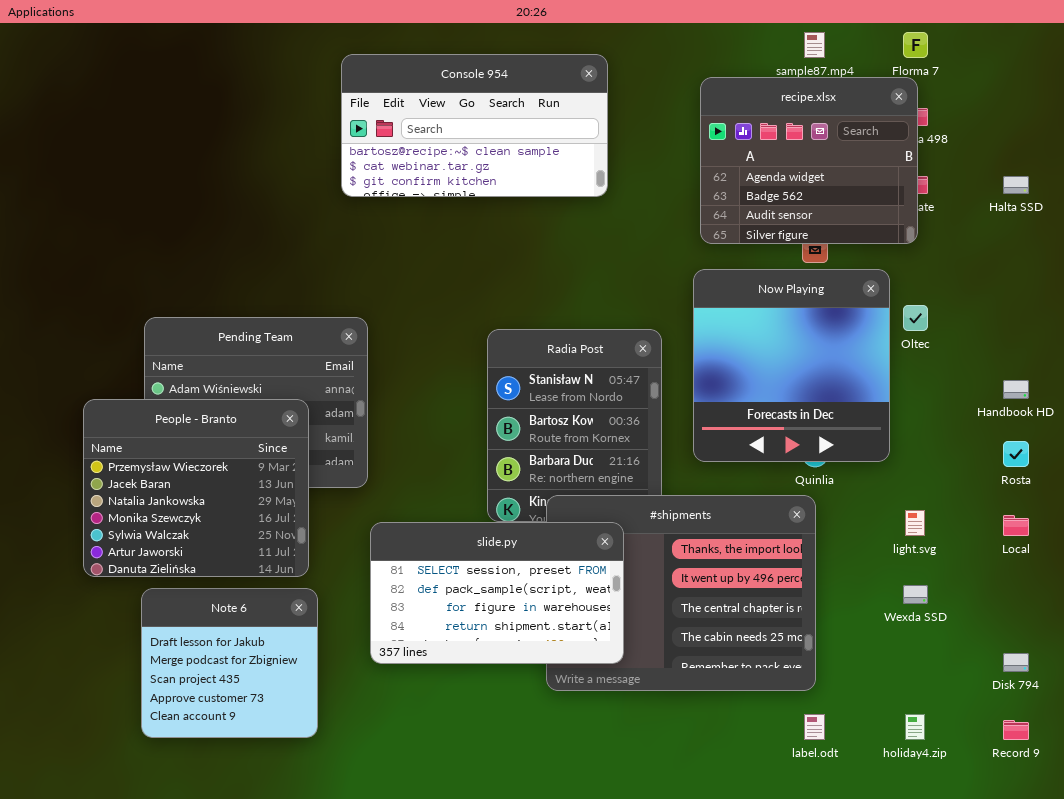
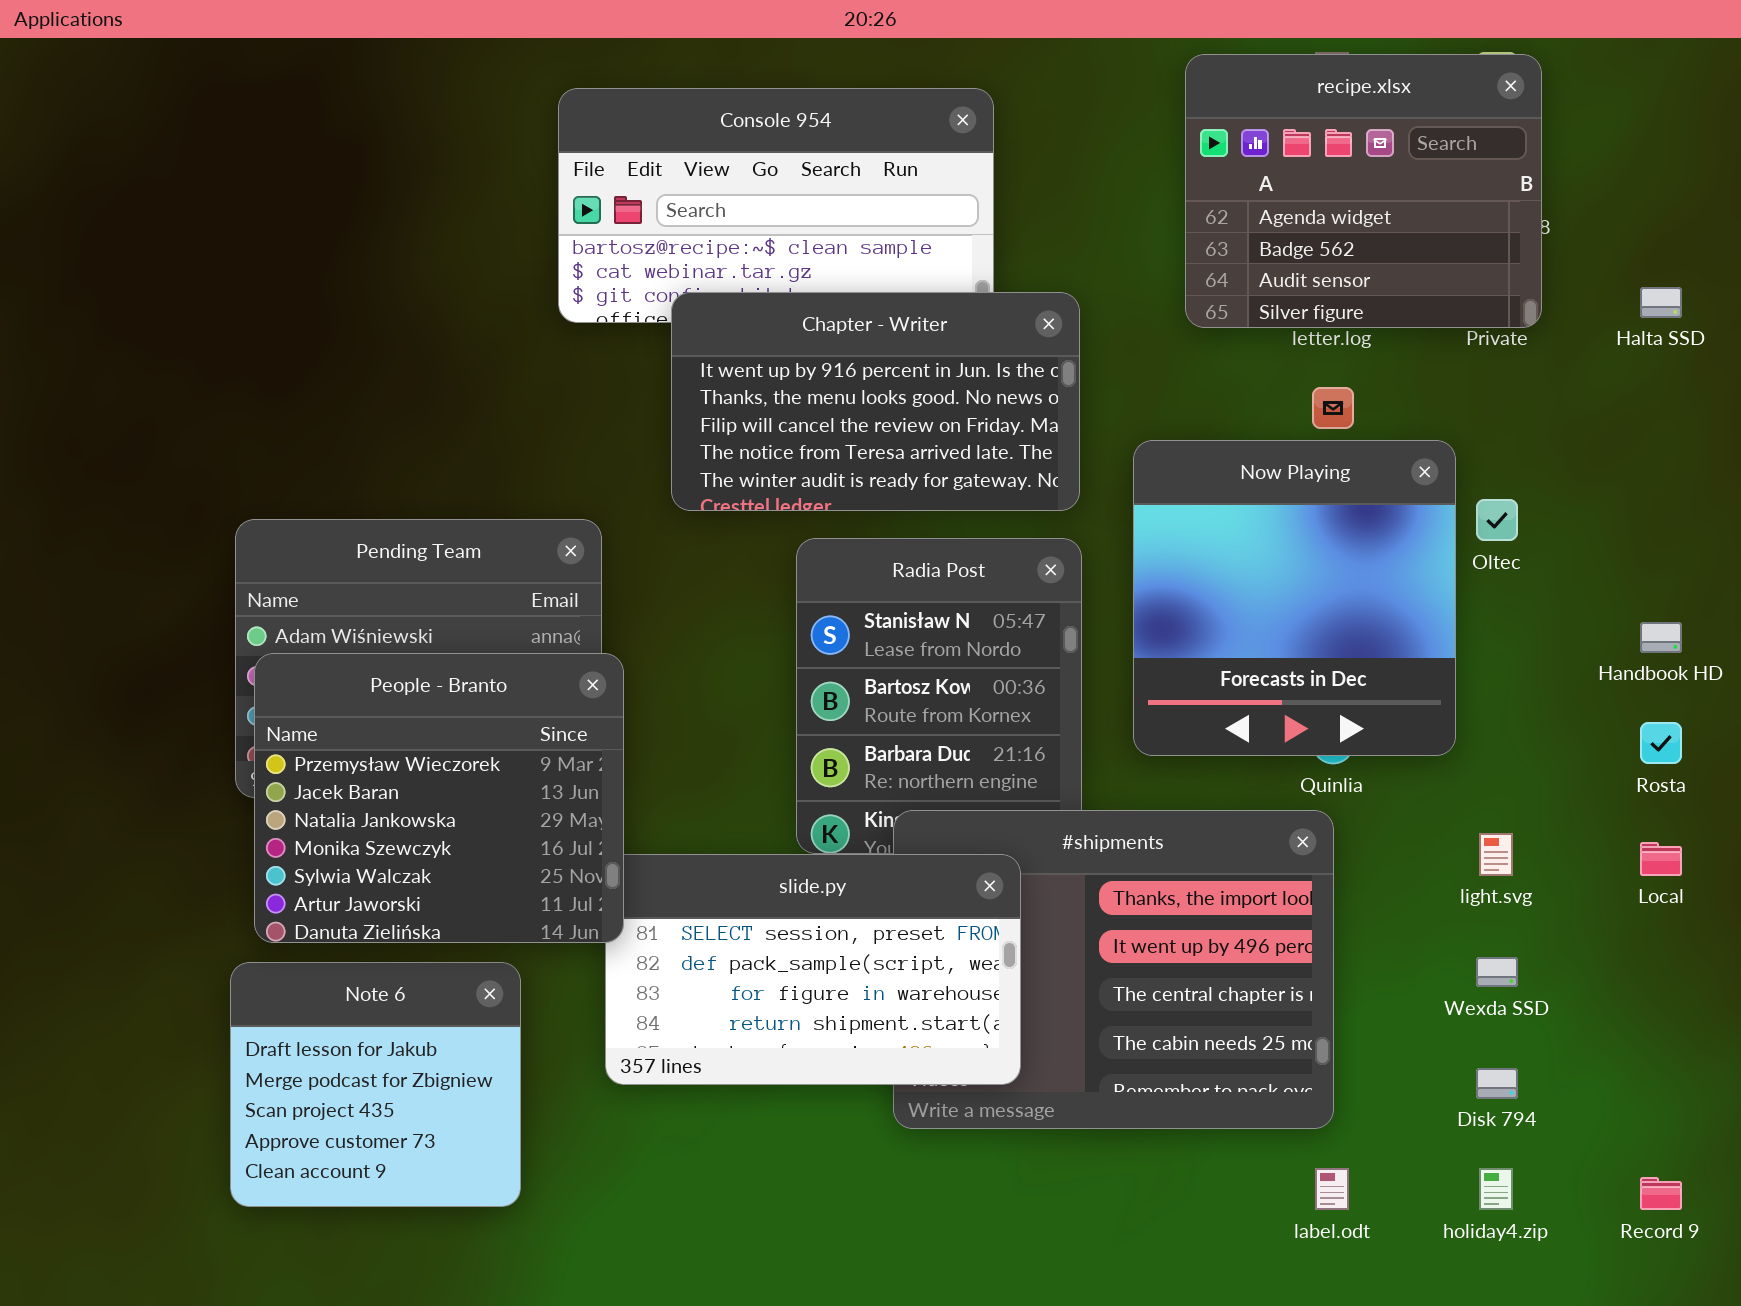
recipe.xlsx: [700,77,918,244] -> [1185,54,1542,328], moved
Chapter - Writer: none -> [671,292,1080,511], opened
People - Branto: [83,399,309,577] -> [254,653,624,943], moved
Disk 794: [1003,653,1029,672] -> [1476,1068,1518,1099], moved

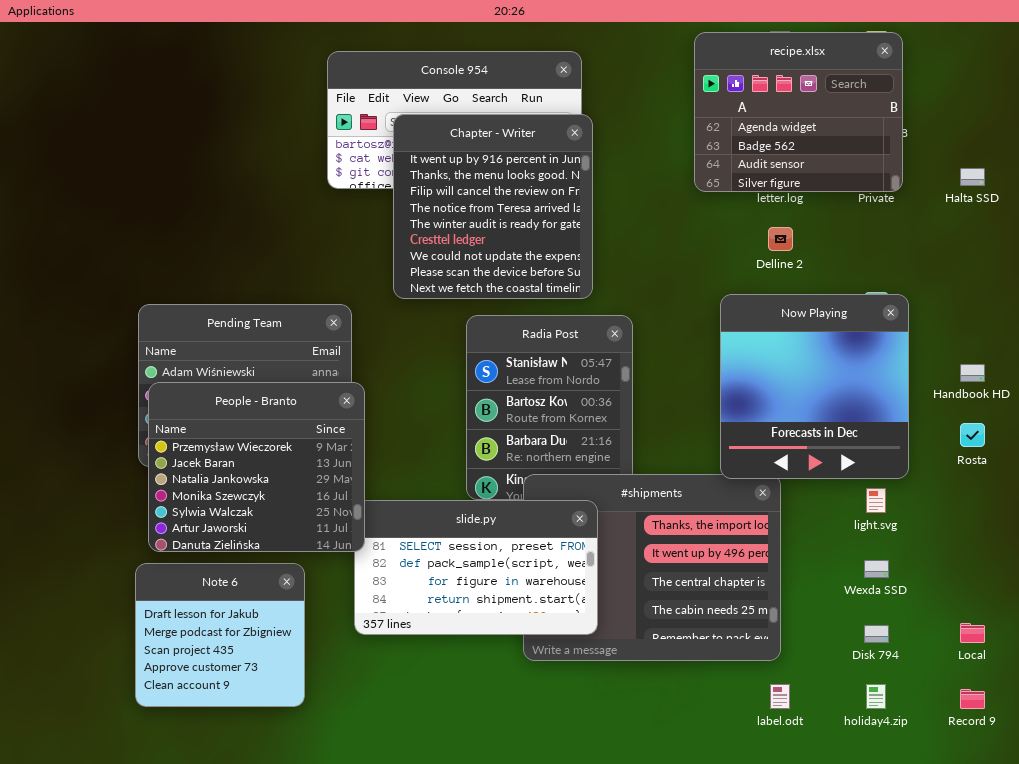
Chapter - Writer: [671,292,1080,511] -> [393,114,593,299], resized
Now Playing: [1133,440,1456,756] -> [720,294,909,479], moved
Local: [1640,842,1682,876] -> [960,623,985,643], moved

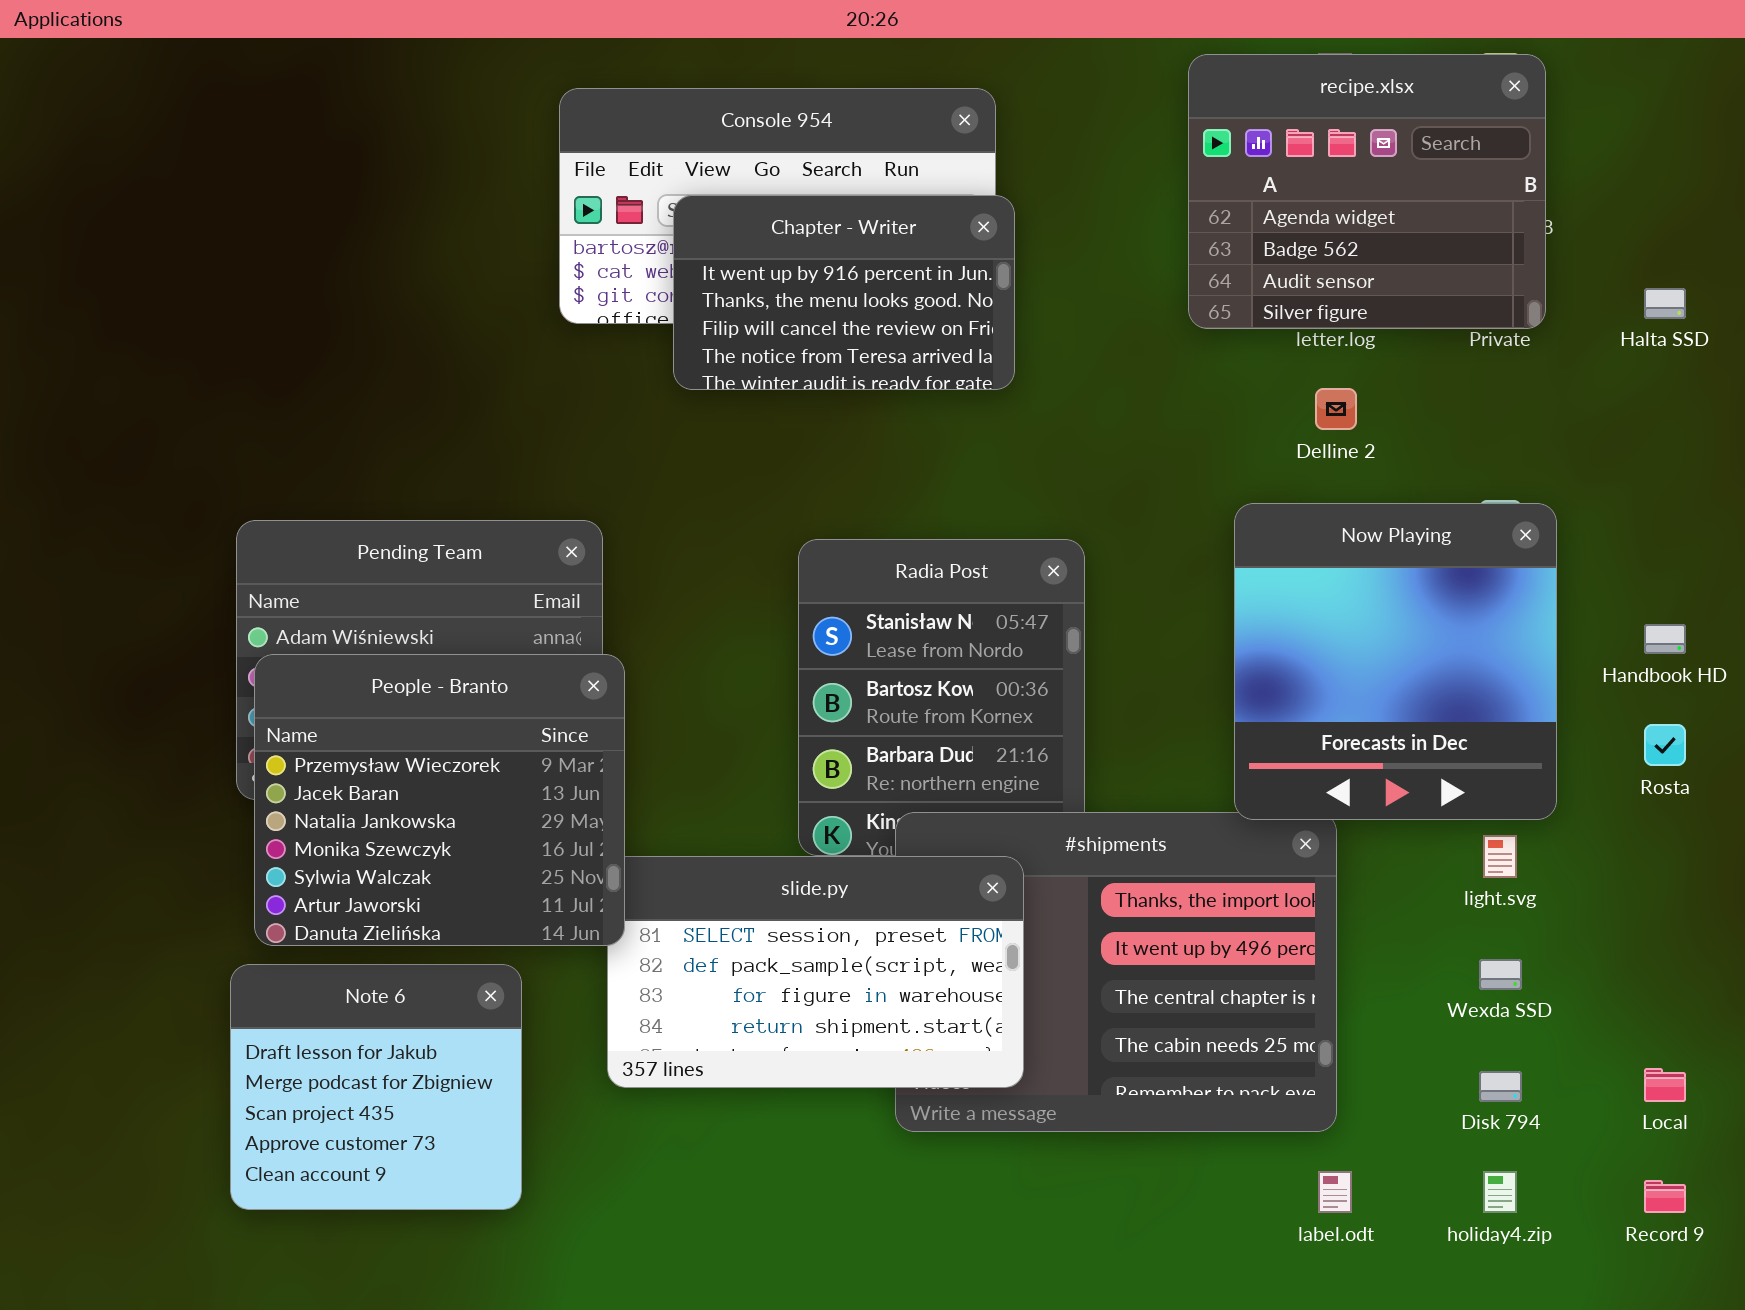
Chapter - Writer: [393,114,593,299] -> [673,195,1015,390], resized

